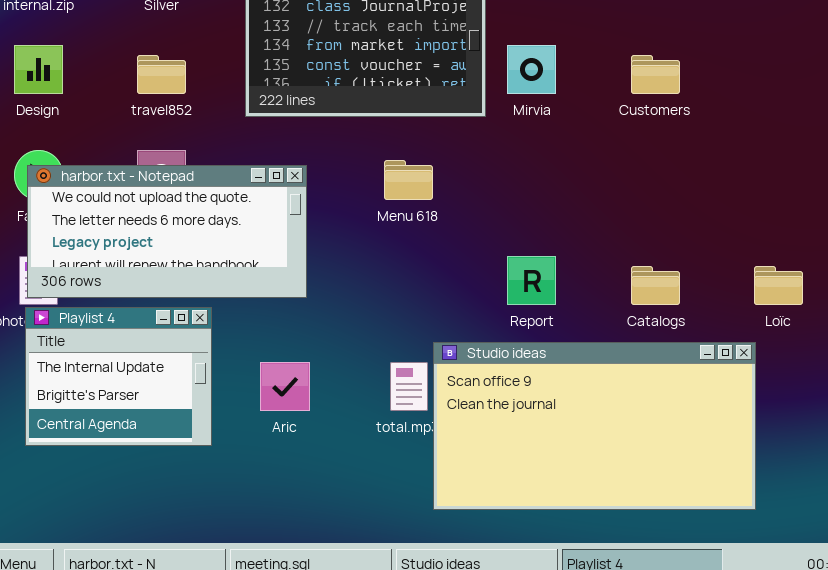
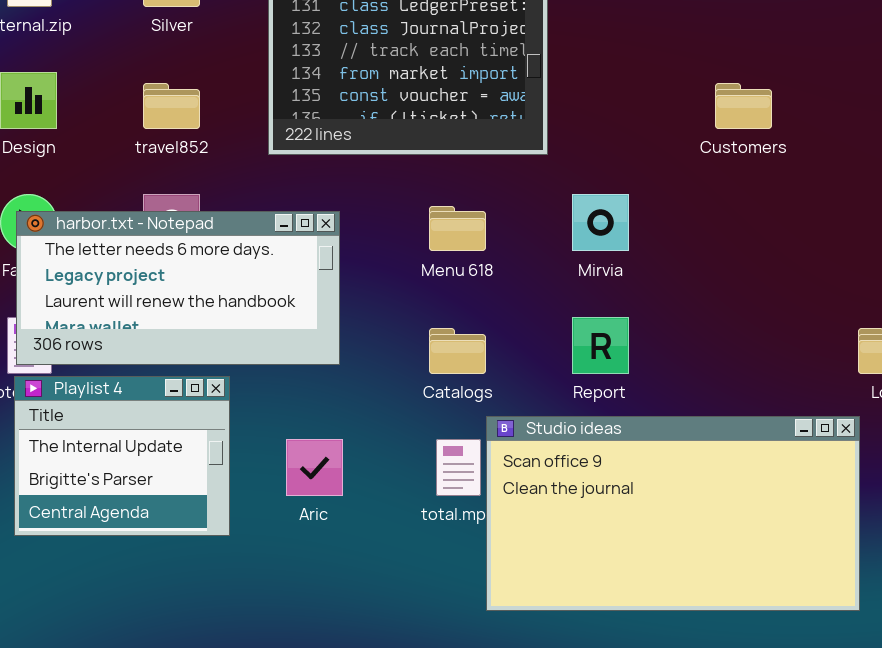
Mirvia: [507,45,556,94] -> [572,194,629,251], moved
harbor.txt - Notepad: [27,165,307,298] -> [16,211,340,365], scrolled down 1 row
Catalogs: [631,266,680,305] -> [429,328,486,374], moved

